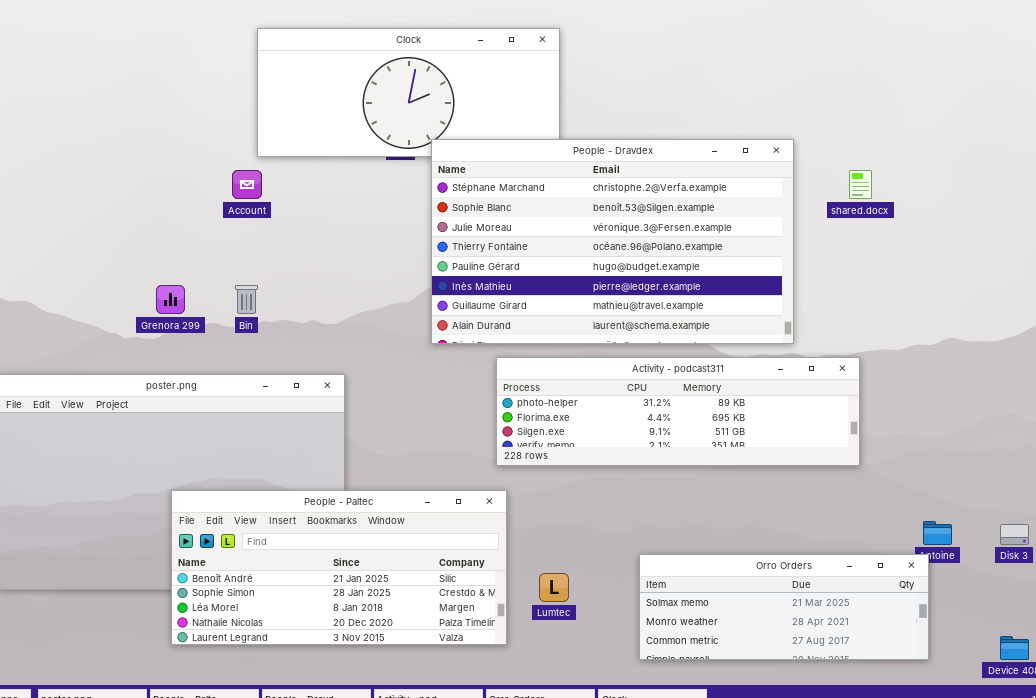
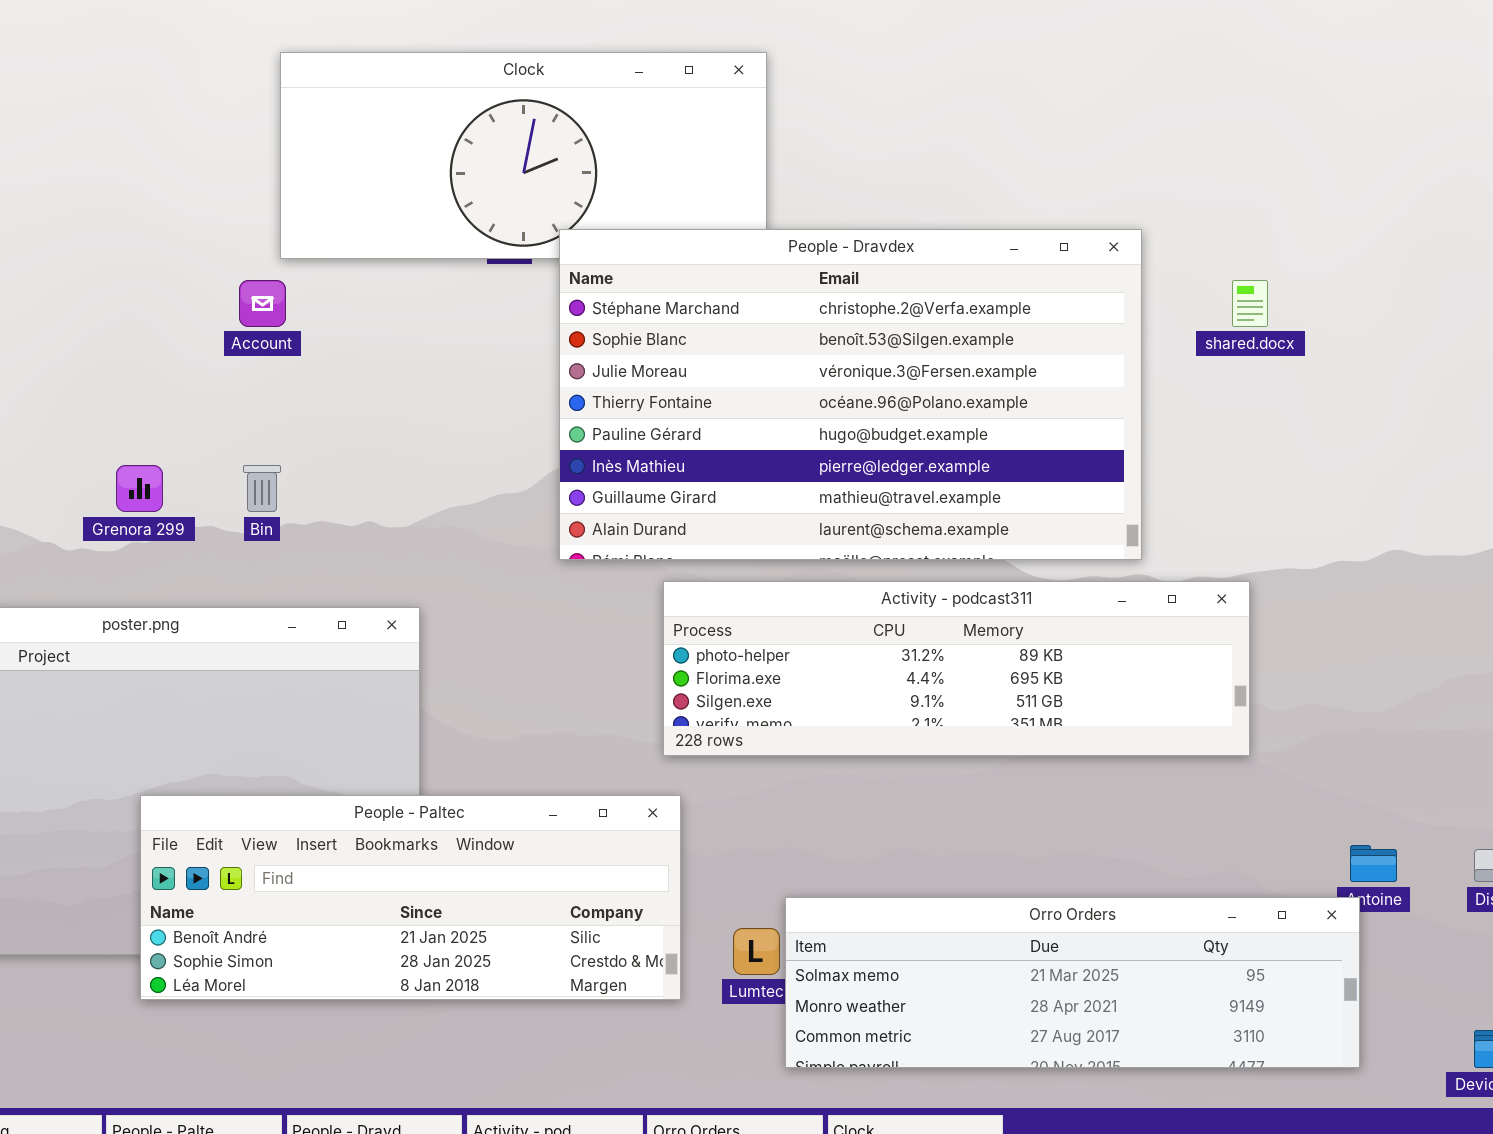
People - Paltec: [171,490,507,645] -> [140,795,681,1000], resized
Orro Orders: [639,554,929,660] -> [785,897,1360,1068], resized

